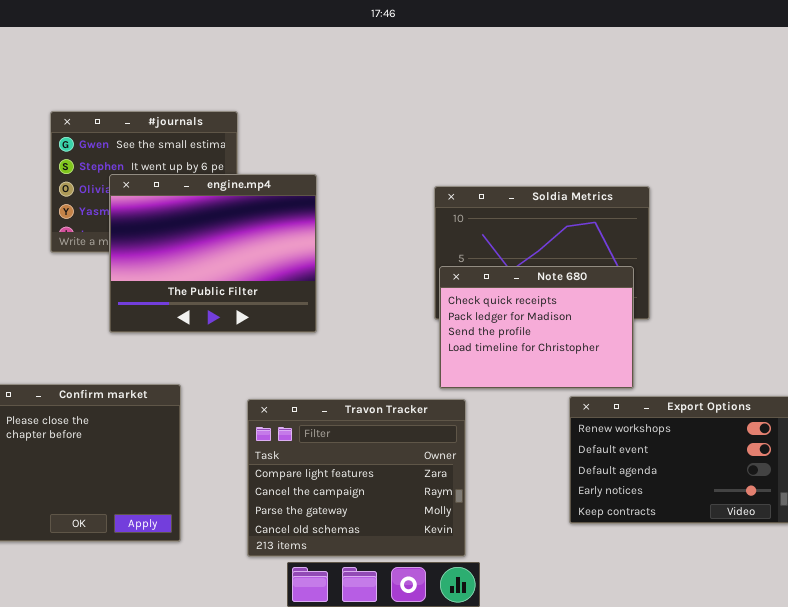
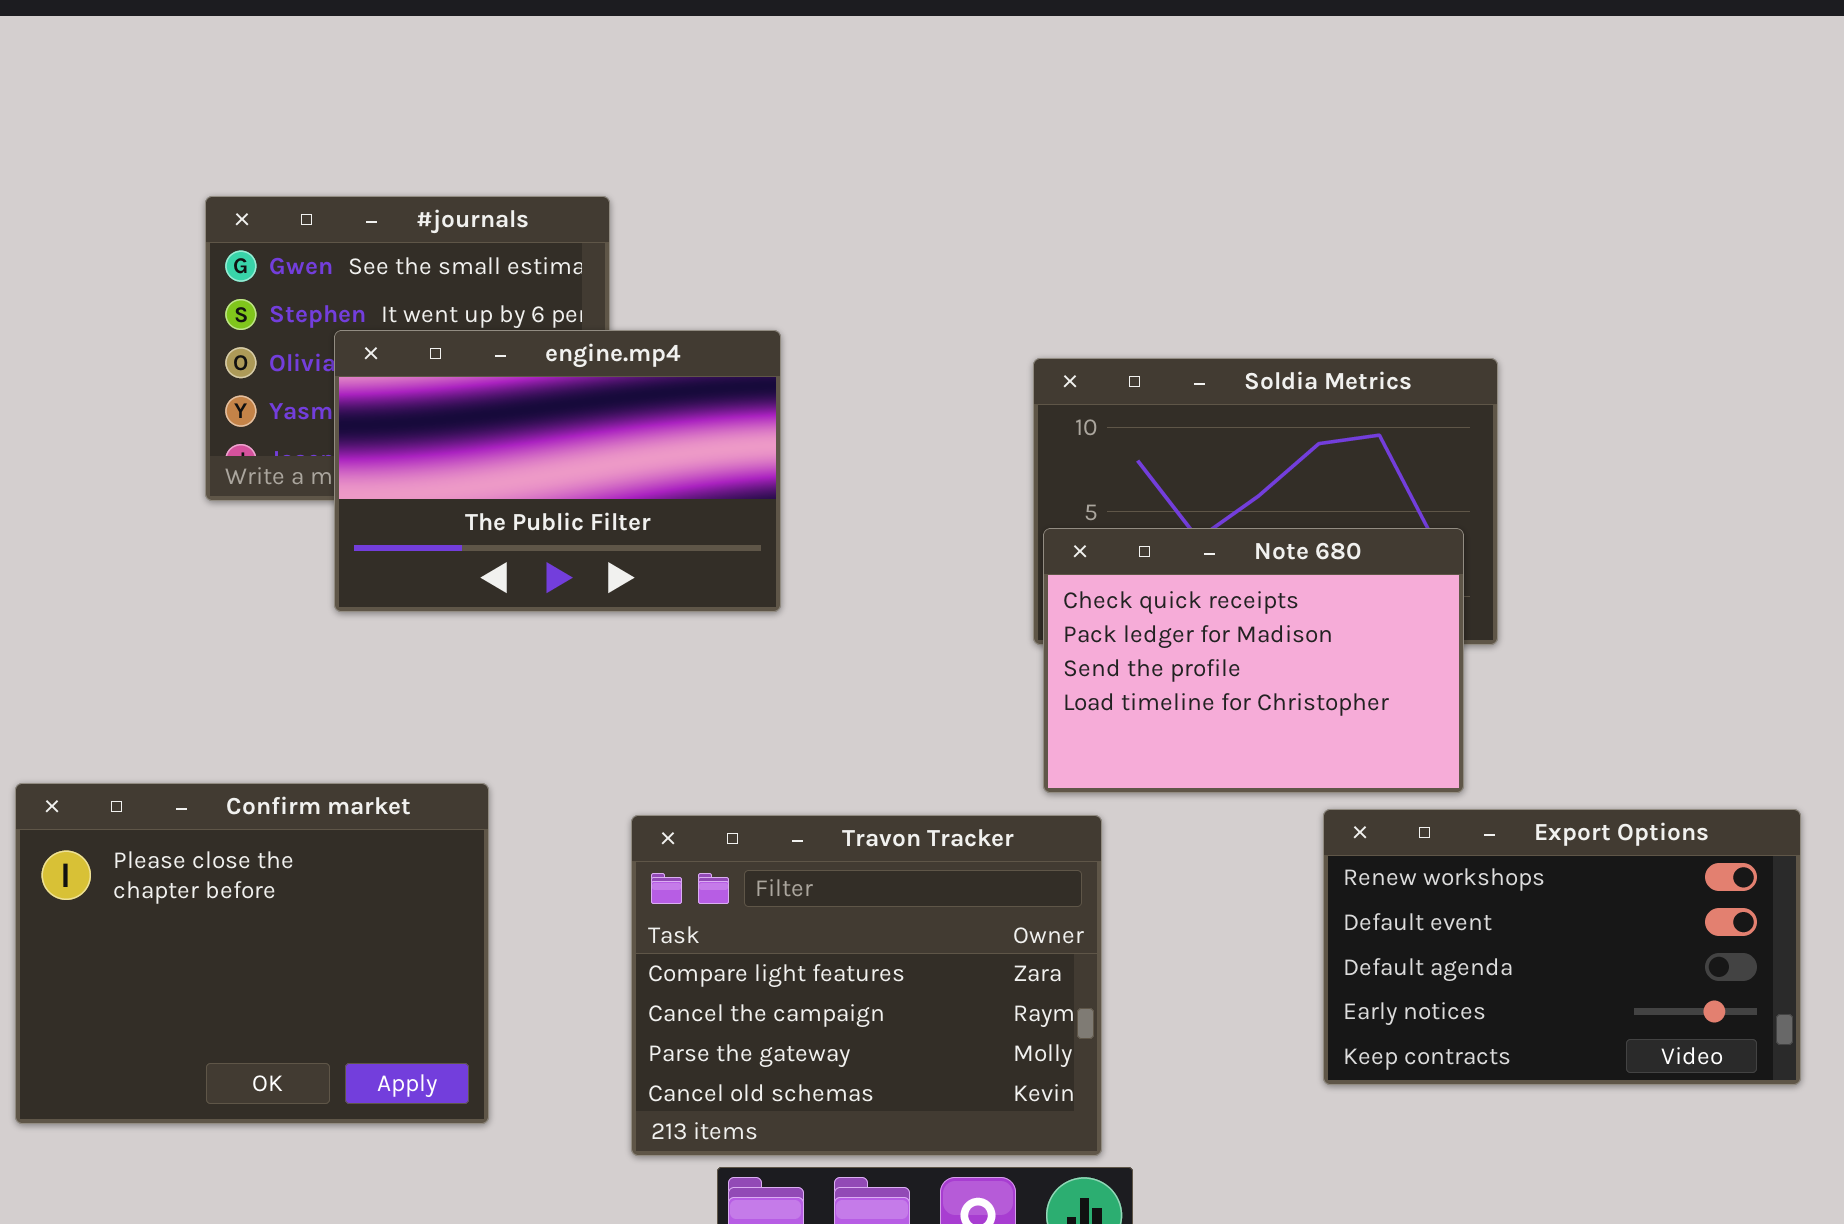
engine.mp4: [109,174,317,333] -> [334,330,781,612], resized

